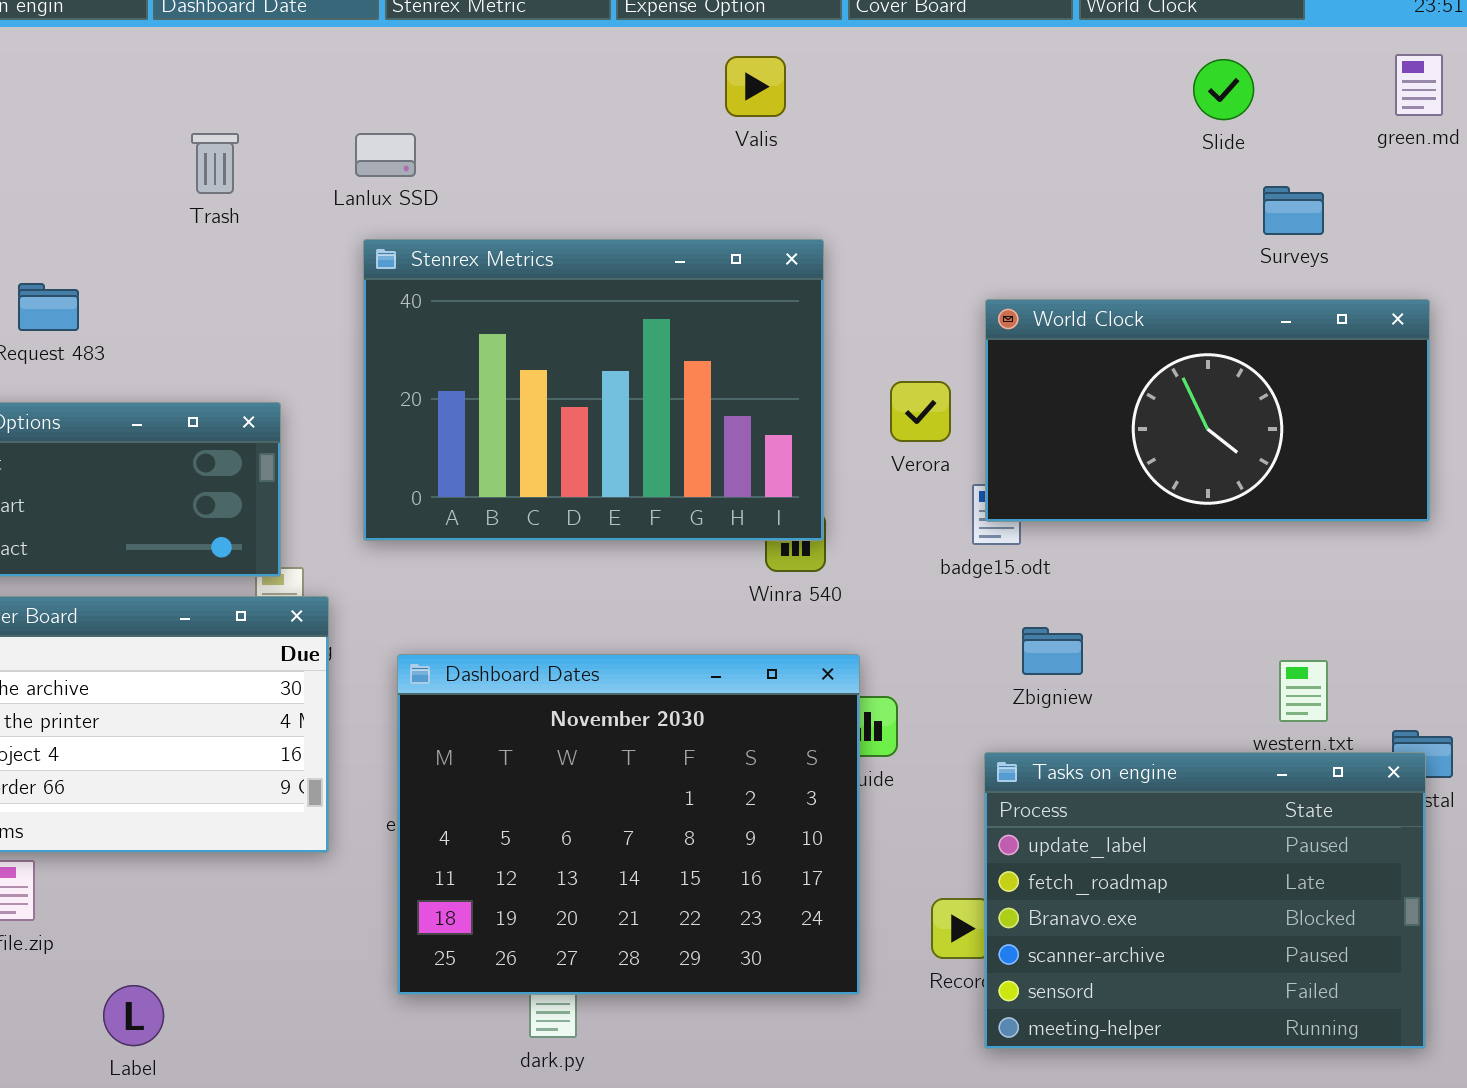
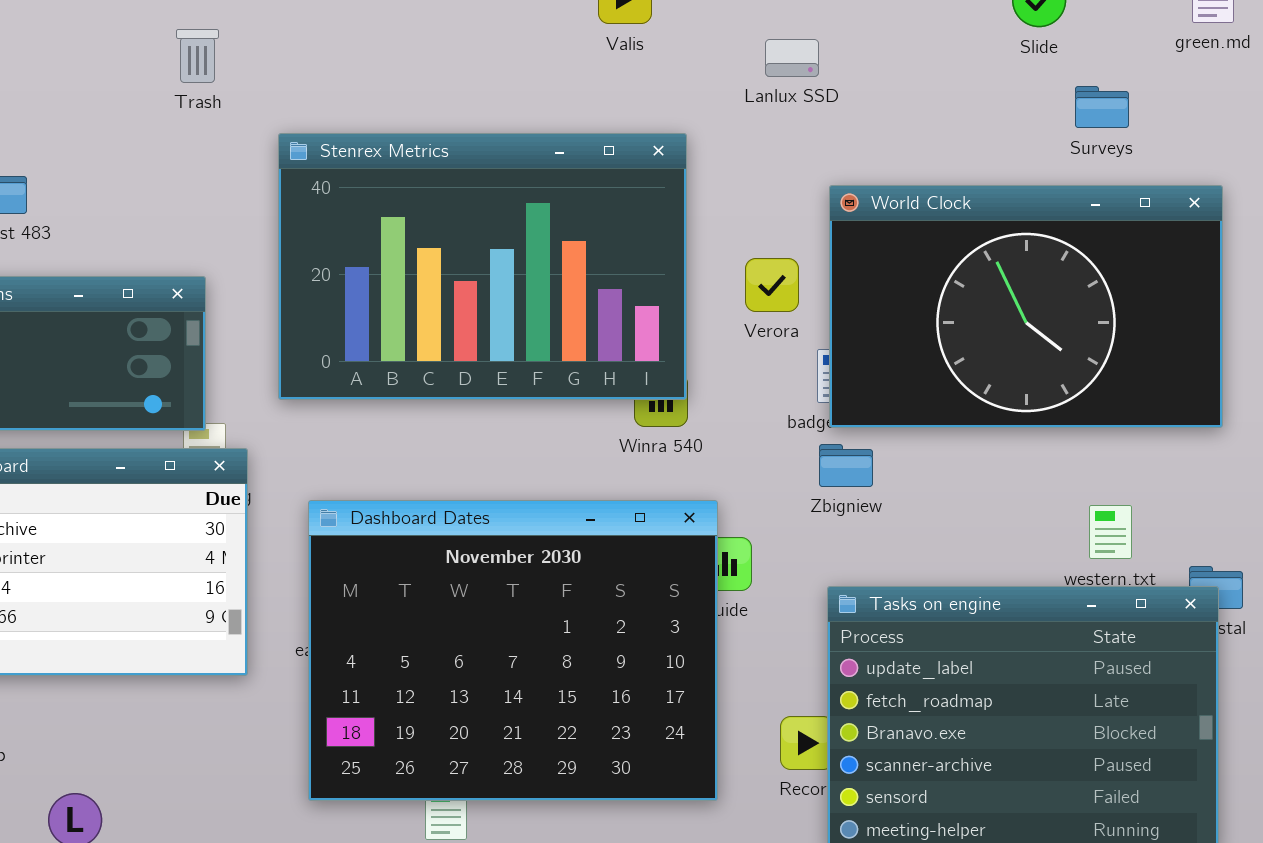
Trash: [191,133,239,194] -> [176,29,219,83], moved
Lanlux SSD: [355,133,416,177] -> [765,39,819,77], moved
World Clock: [985,299,1430,522] -> [829,185,1223,428], resized
Zbigniew: [1022,627,1083,675] -> [819,444,873,487], moved

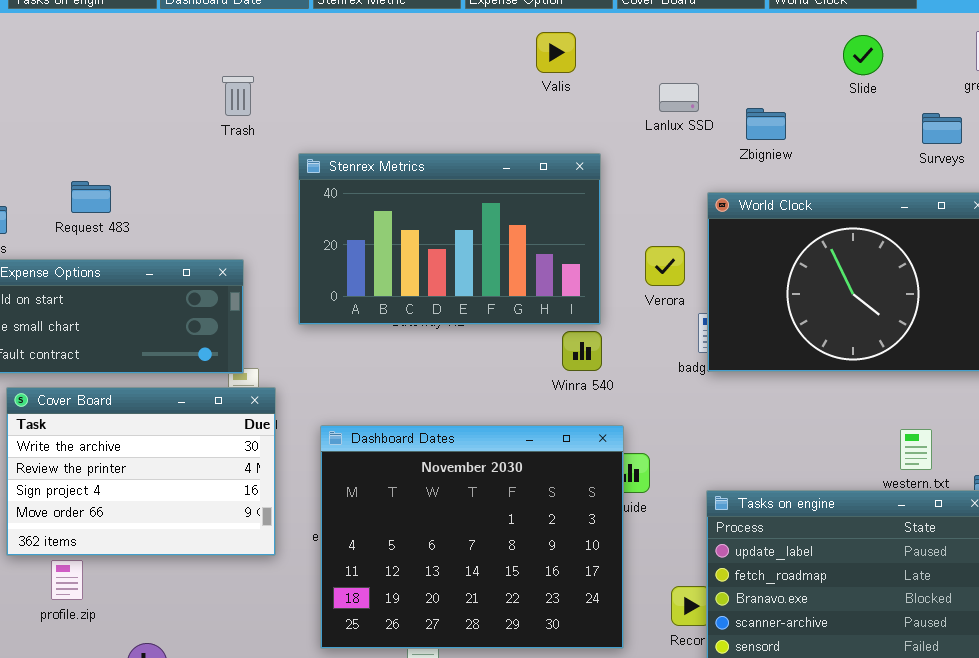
Surveys: [1075,86,1129,128] -> [922,113,962,144], moved
Stenrex Metrics: [278,133,687,400] -> [298,153,601,325], resized
Zbigniew: [819,444,873,487] -> [746,108,786,140], moved

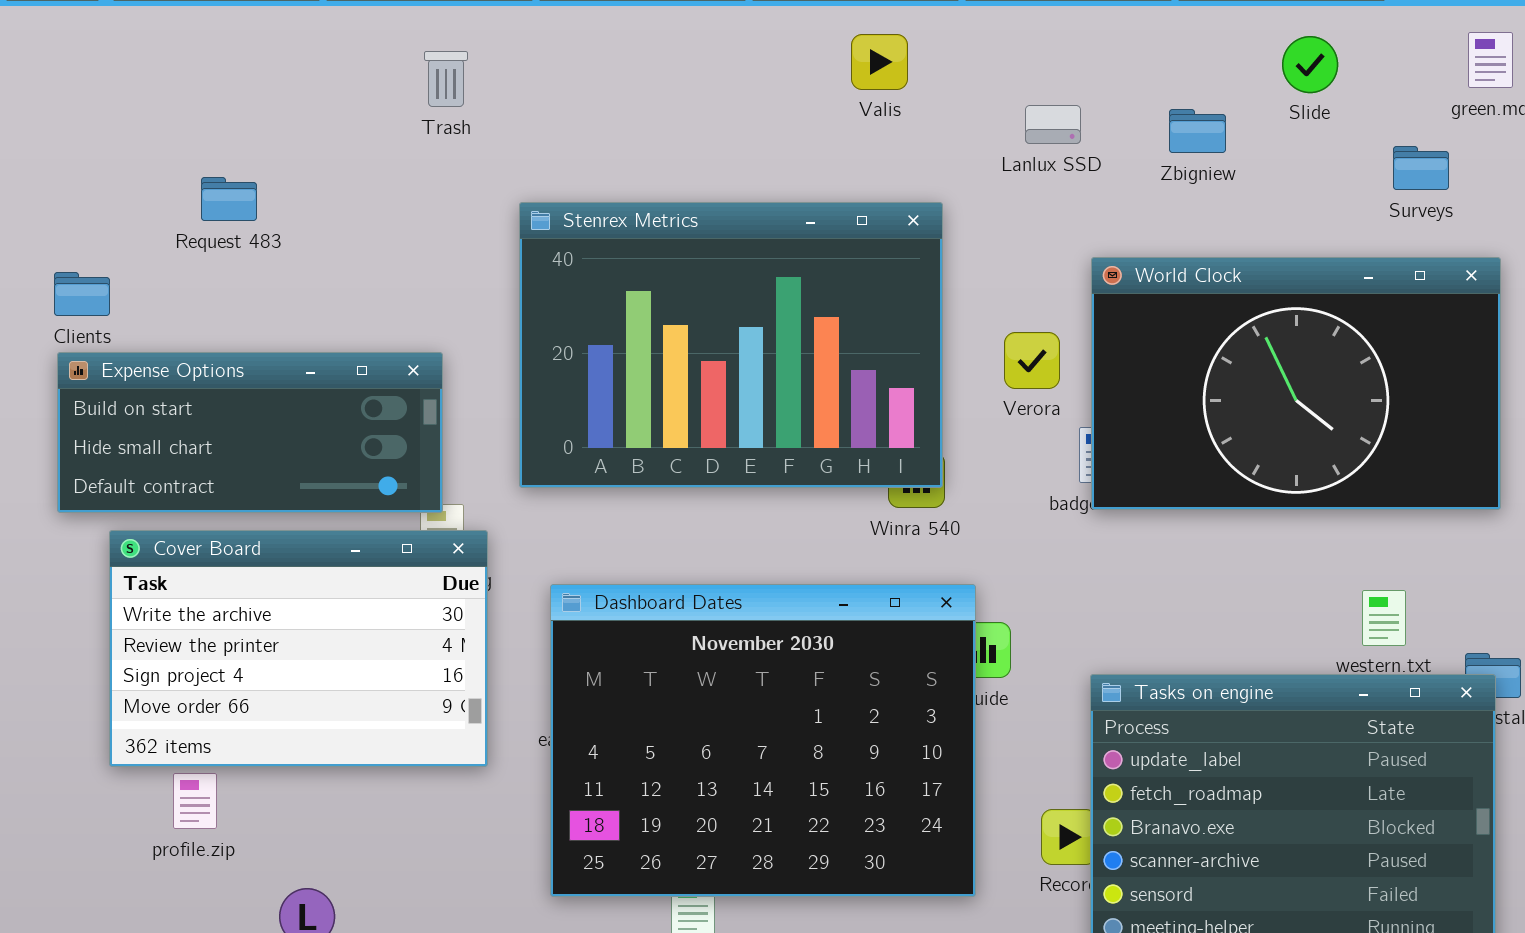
Trash: [222,76,254,116] -> [424,51,468,107], moved
Zbigniew: [746,108,786,140] -> [1169,109,1226,153], moved
Stenrex Metrics: [298,153,601,325] -> [519,202,943,488], resized
Request 483: [71,181,111,213] -> [201,177,257,221], moved

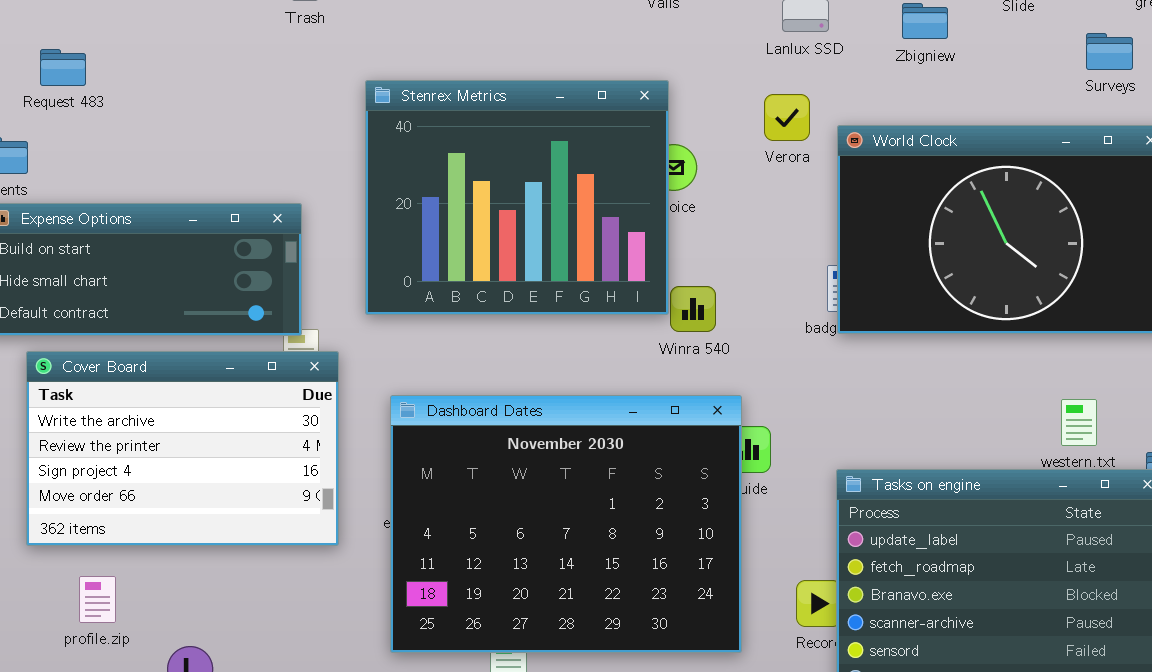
Request 483: [201,177,257,221] -> [40,49,86,86], moved
Stenrex Metrics: [519,202,943,488] -> [365,80,669,315], resized
Verora: [1004,332,1060,389] -> [764,94,810,141], moved
profile.zip: [173,773,217,829] -> [79,576,116,623], moved

